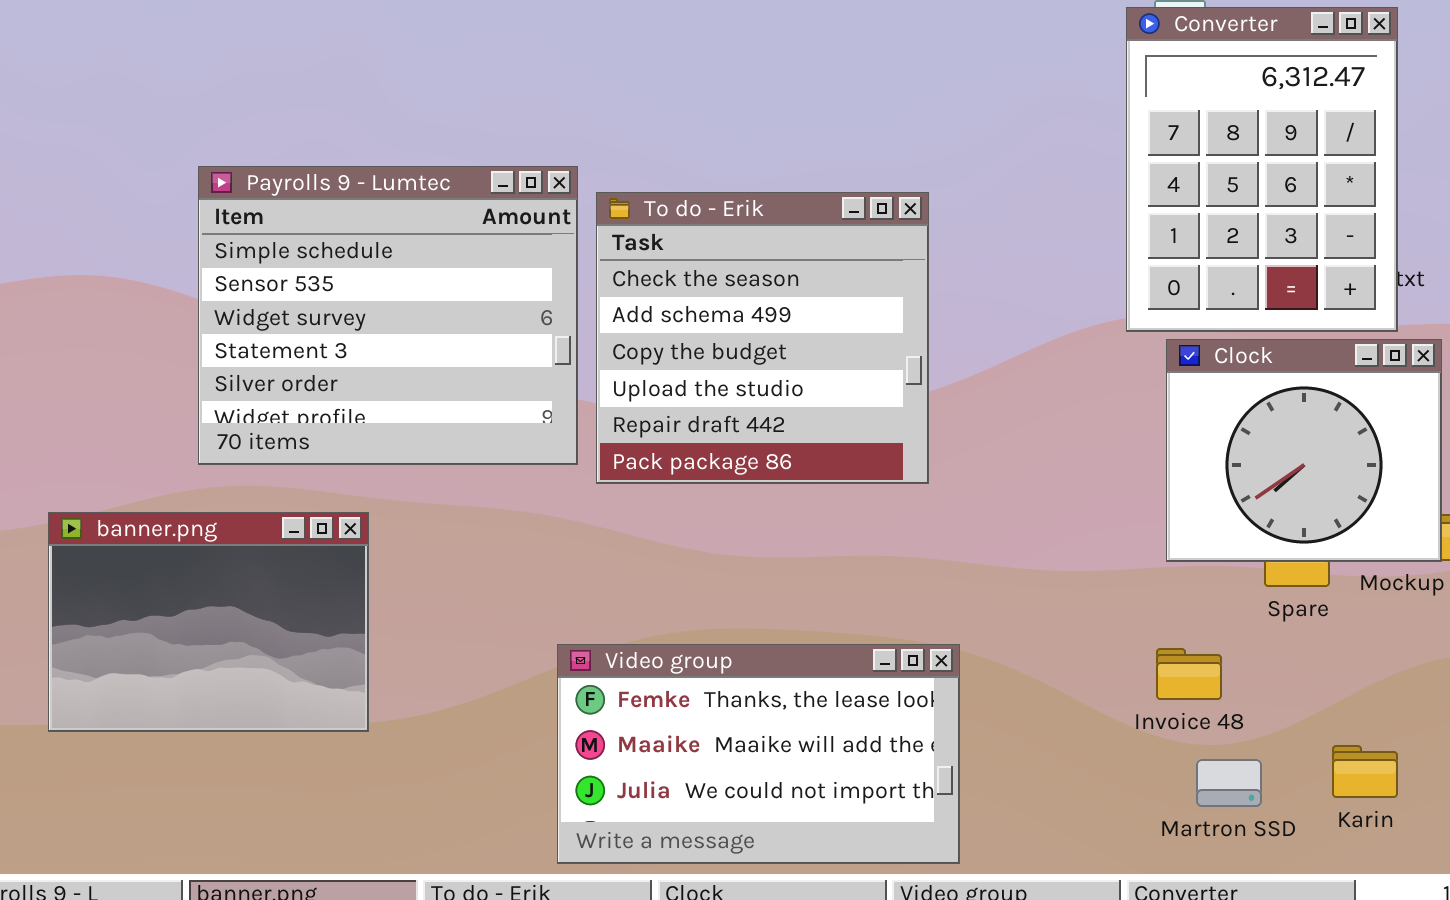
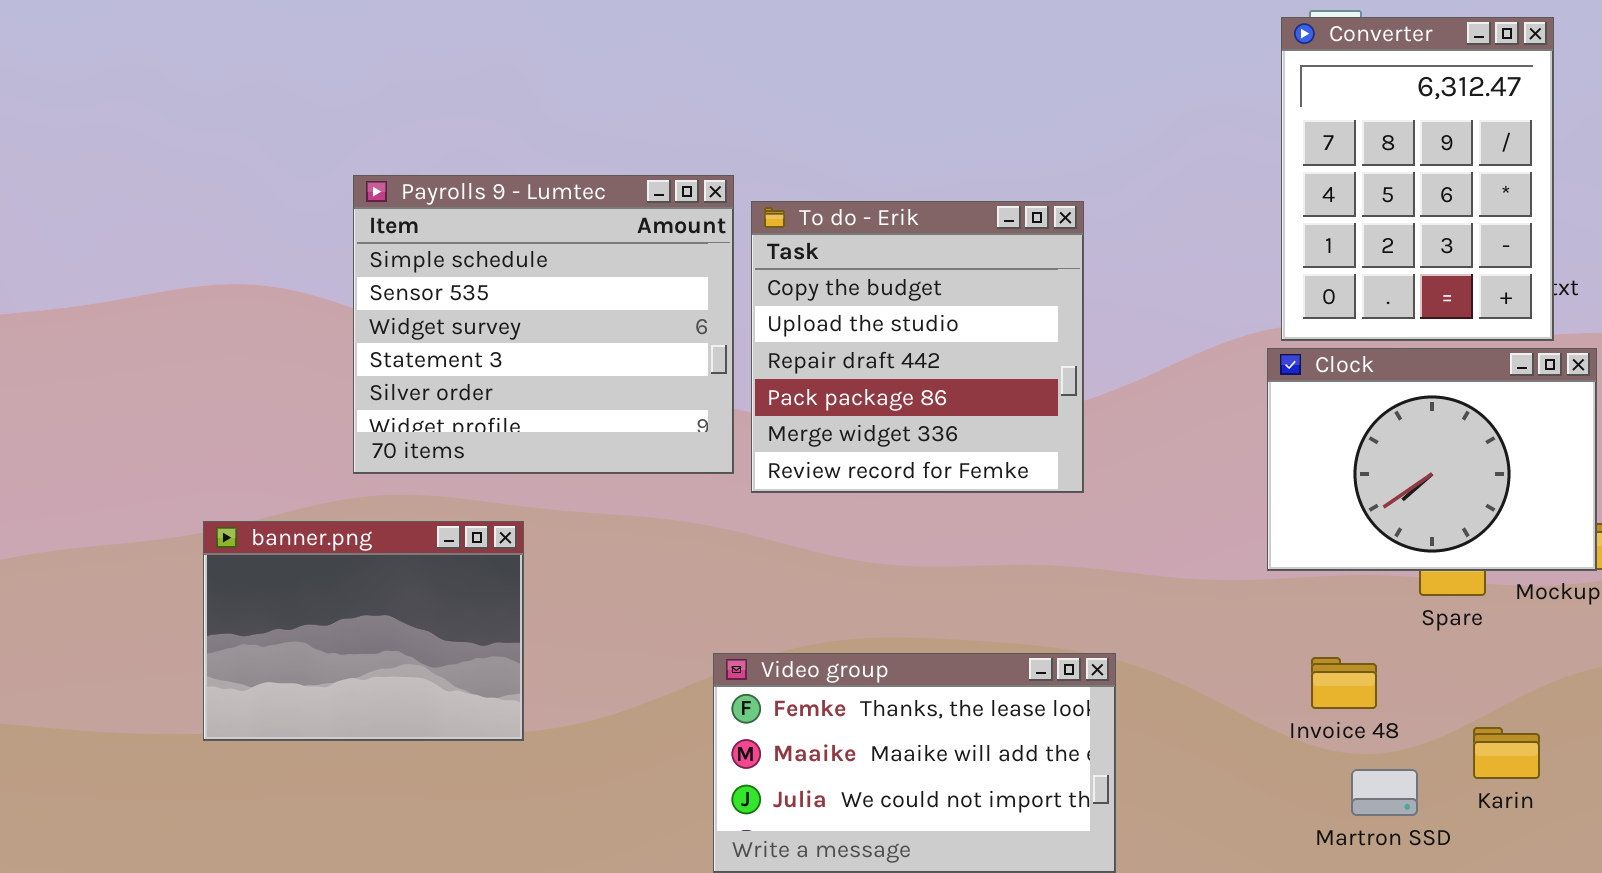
To do - Erik: [596,192,929,484] -> [751,201,1084,493], scrolled down 2 rows
Clock: [1166,339,1442,562] -> [1267,348,1597,571], resized
Karin: [1332,745,1398,798] -> [1473,727,1540,779], moved

